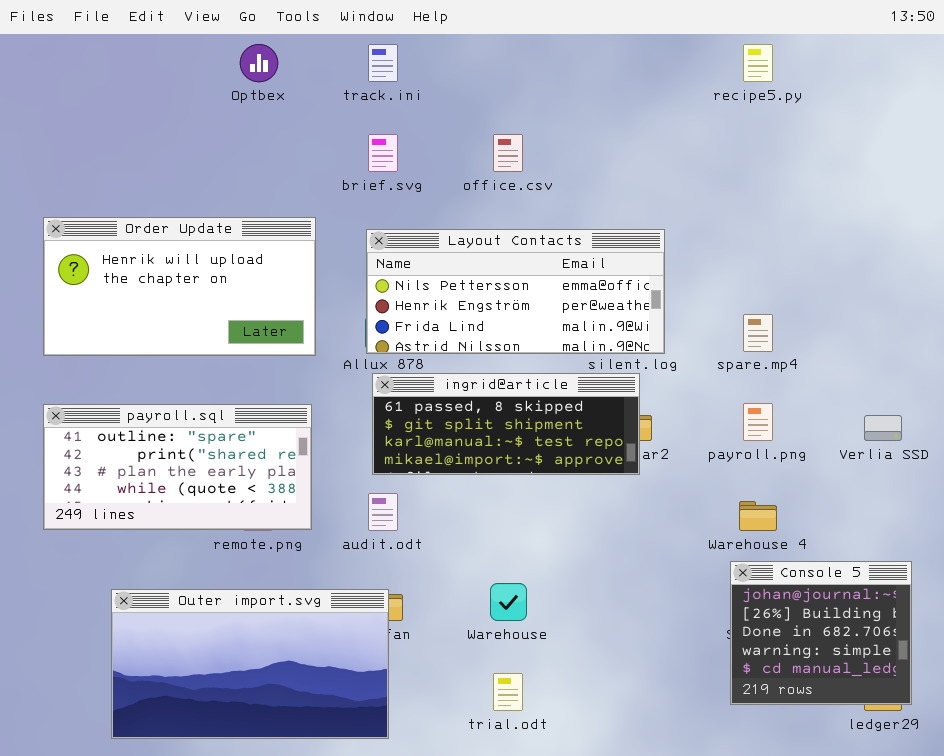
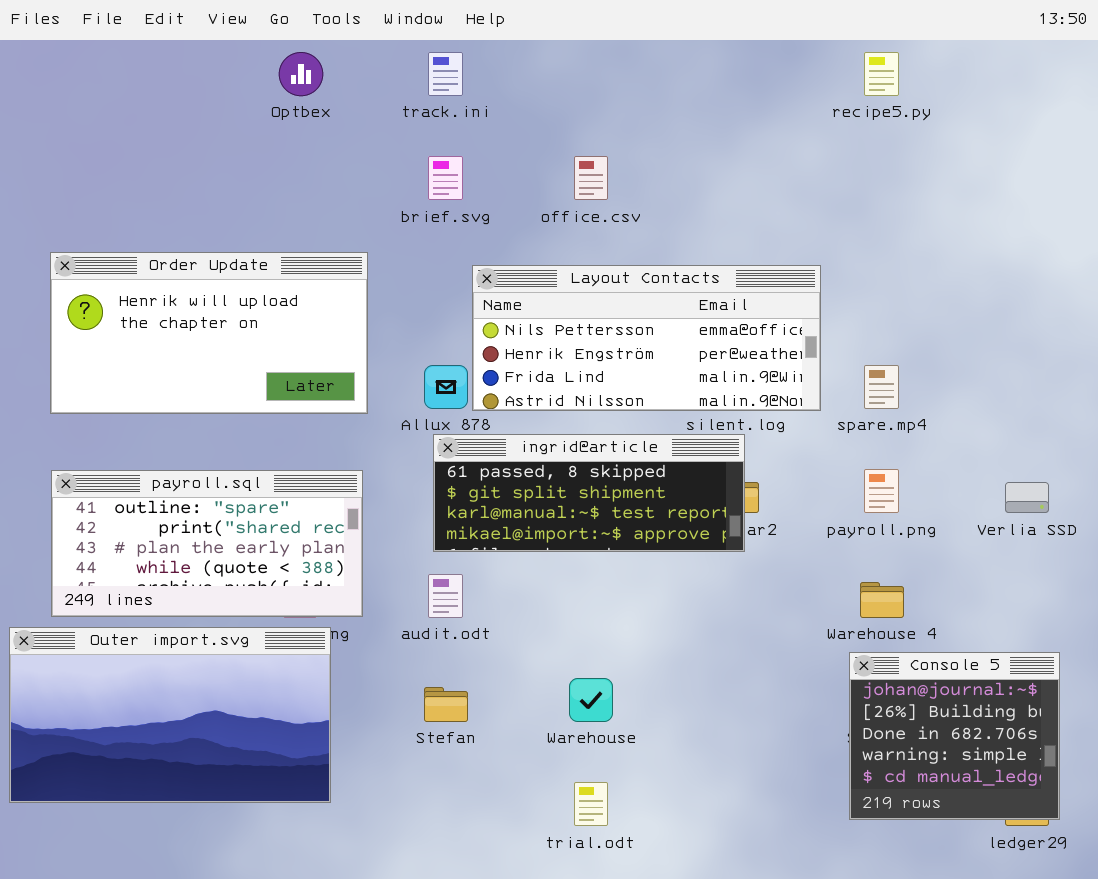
Layout Contacts: [366,229,665,354] -> [472,265,821,411], moved
Outer import.svg: [111,589,389,739] -> [9,627,331,803], moved

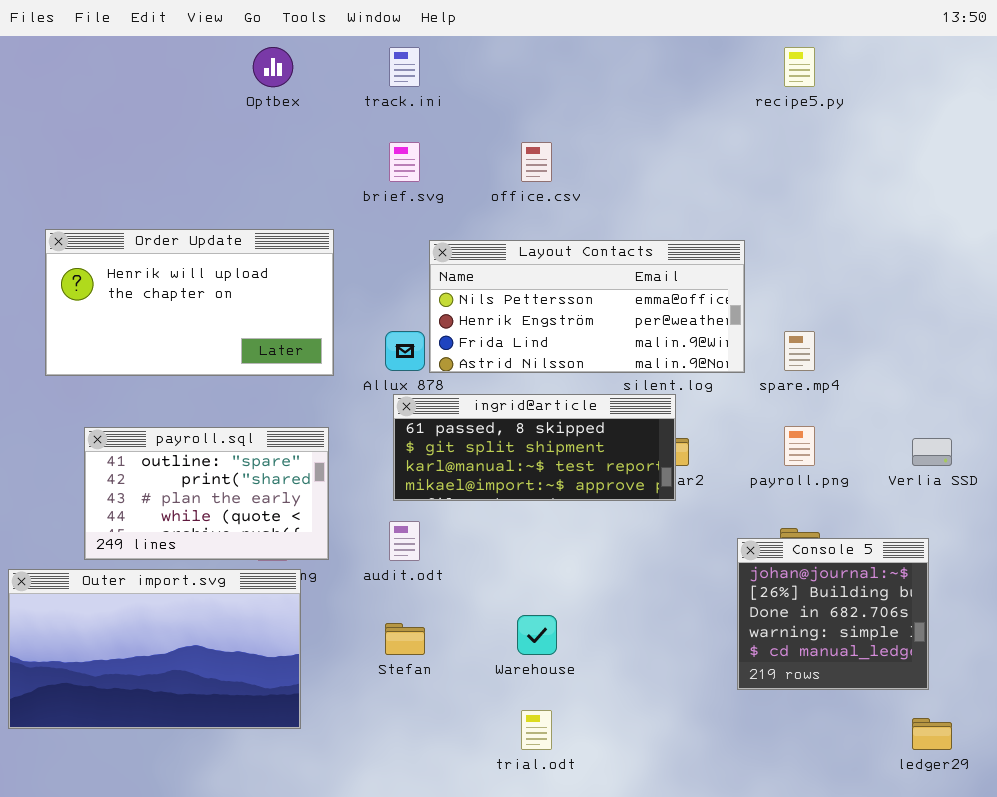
payroll.sql: [51,470,363,617] -> [84,427,329,560], resized
Console 5: [849,652,1060,820] -> [737,538,929,690], moved

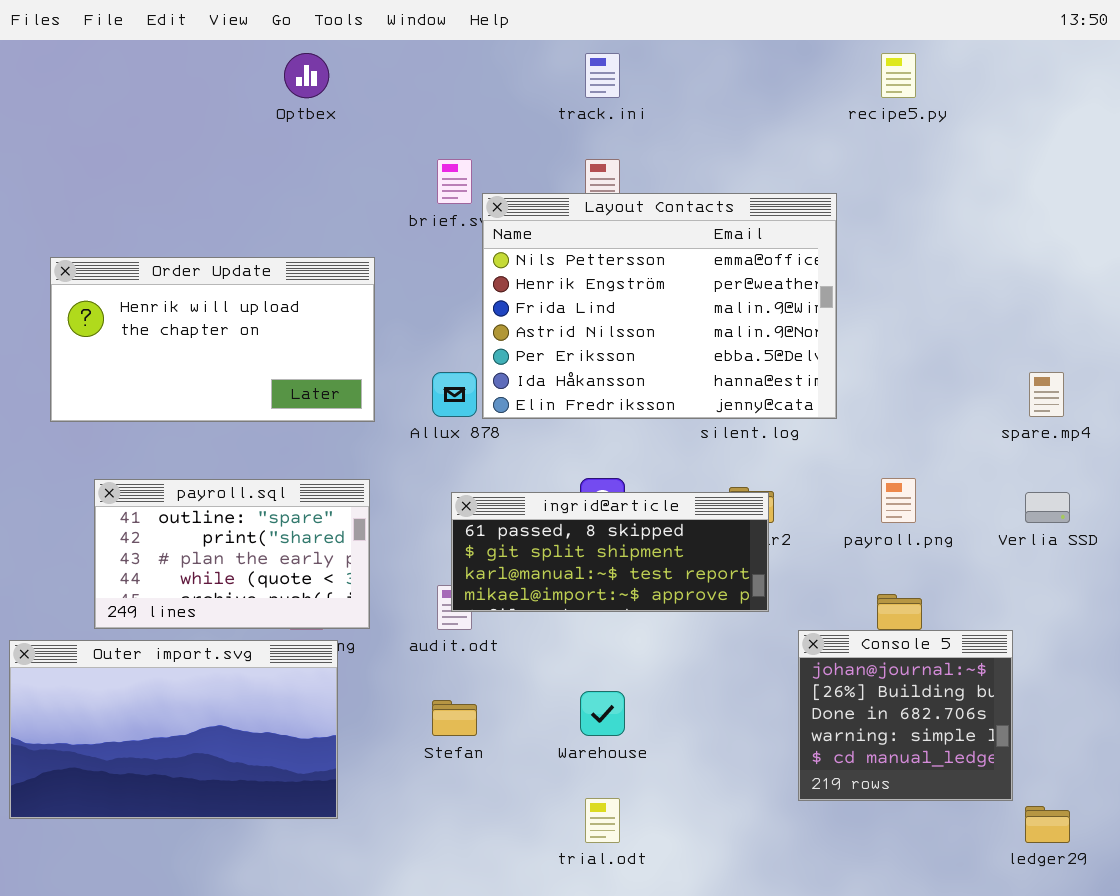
track.ini: [389,47,420,87] -> [585,53,620,98], moved
Layout Contacts: [429,240,745,373] -> [482,193,837,419], resized
spare.mp4: [784,331,815,371] -> [1029,372,1064,417], moved
ingrid@article: [393,394,676,501] -> [451,492,769,612], moved
Console 5: [737,538,929,690] -> [798,630,1013,801], moved

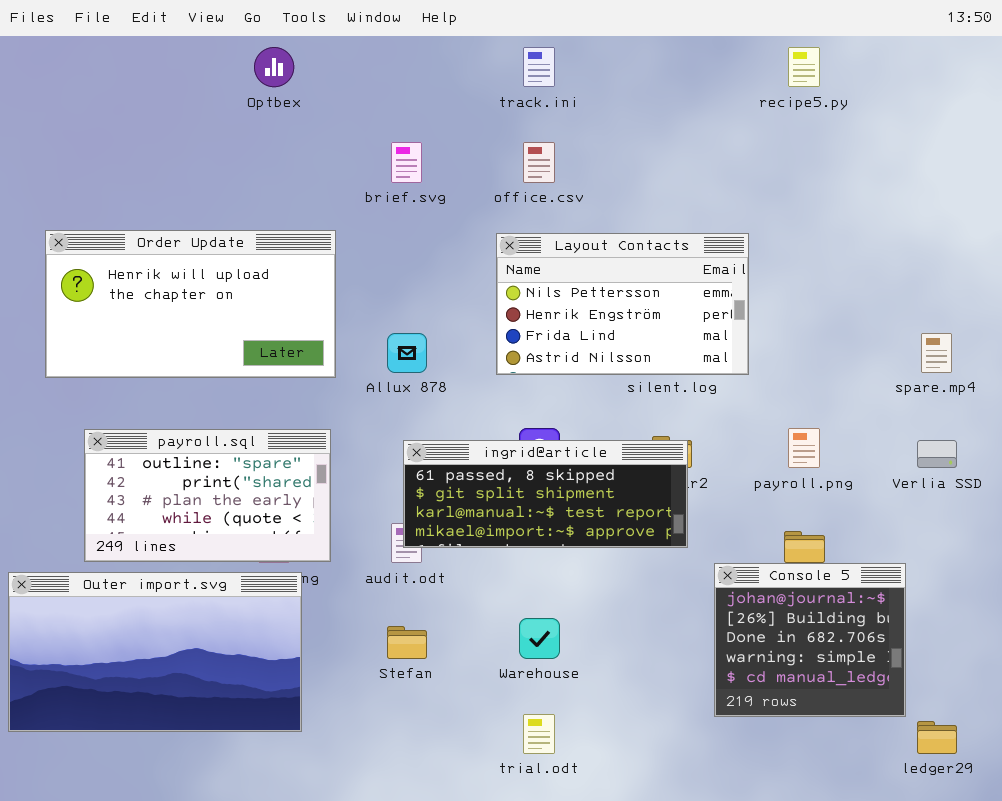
Layout Contacts: [482,193,837,419] -> [496,233,749,375], resized

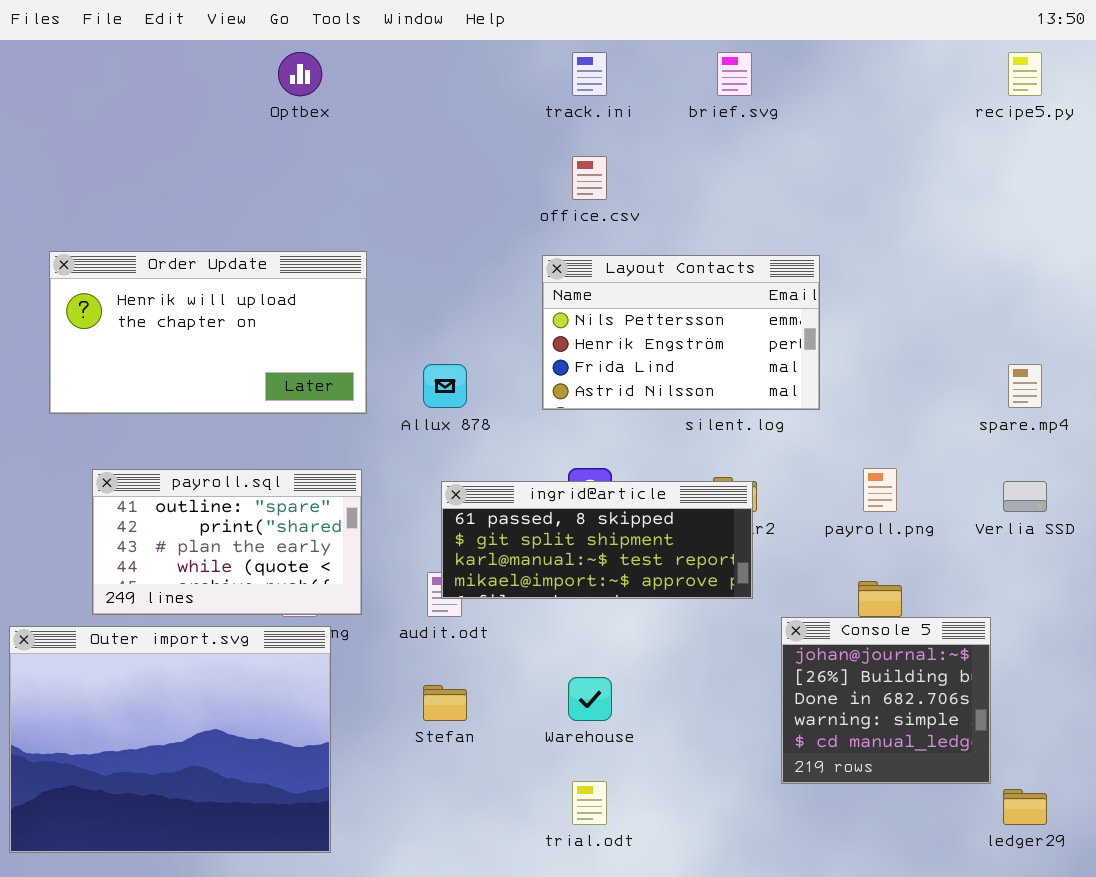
recipe5.py: [788,47,820,87] -> [1008,52,1042,96], moved
brief.svg: [391,142,422,183] -> [717,52,752,96], moved
Outer import.svg: [8,572,302,732] -> [9,626,331,853], resized

